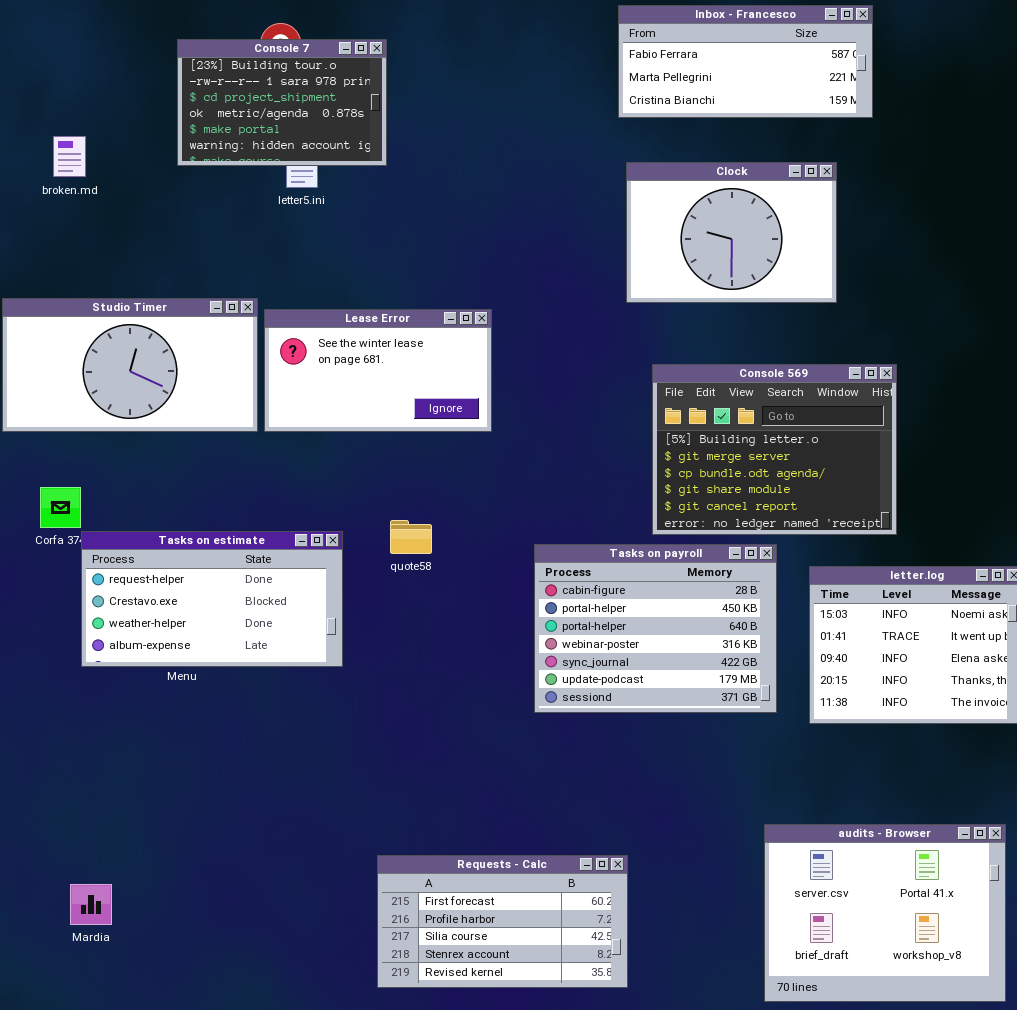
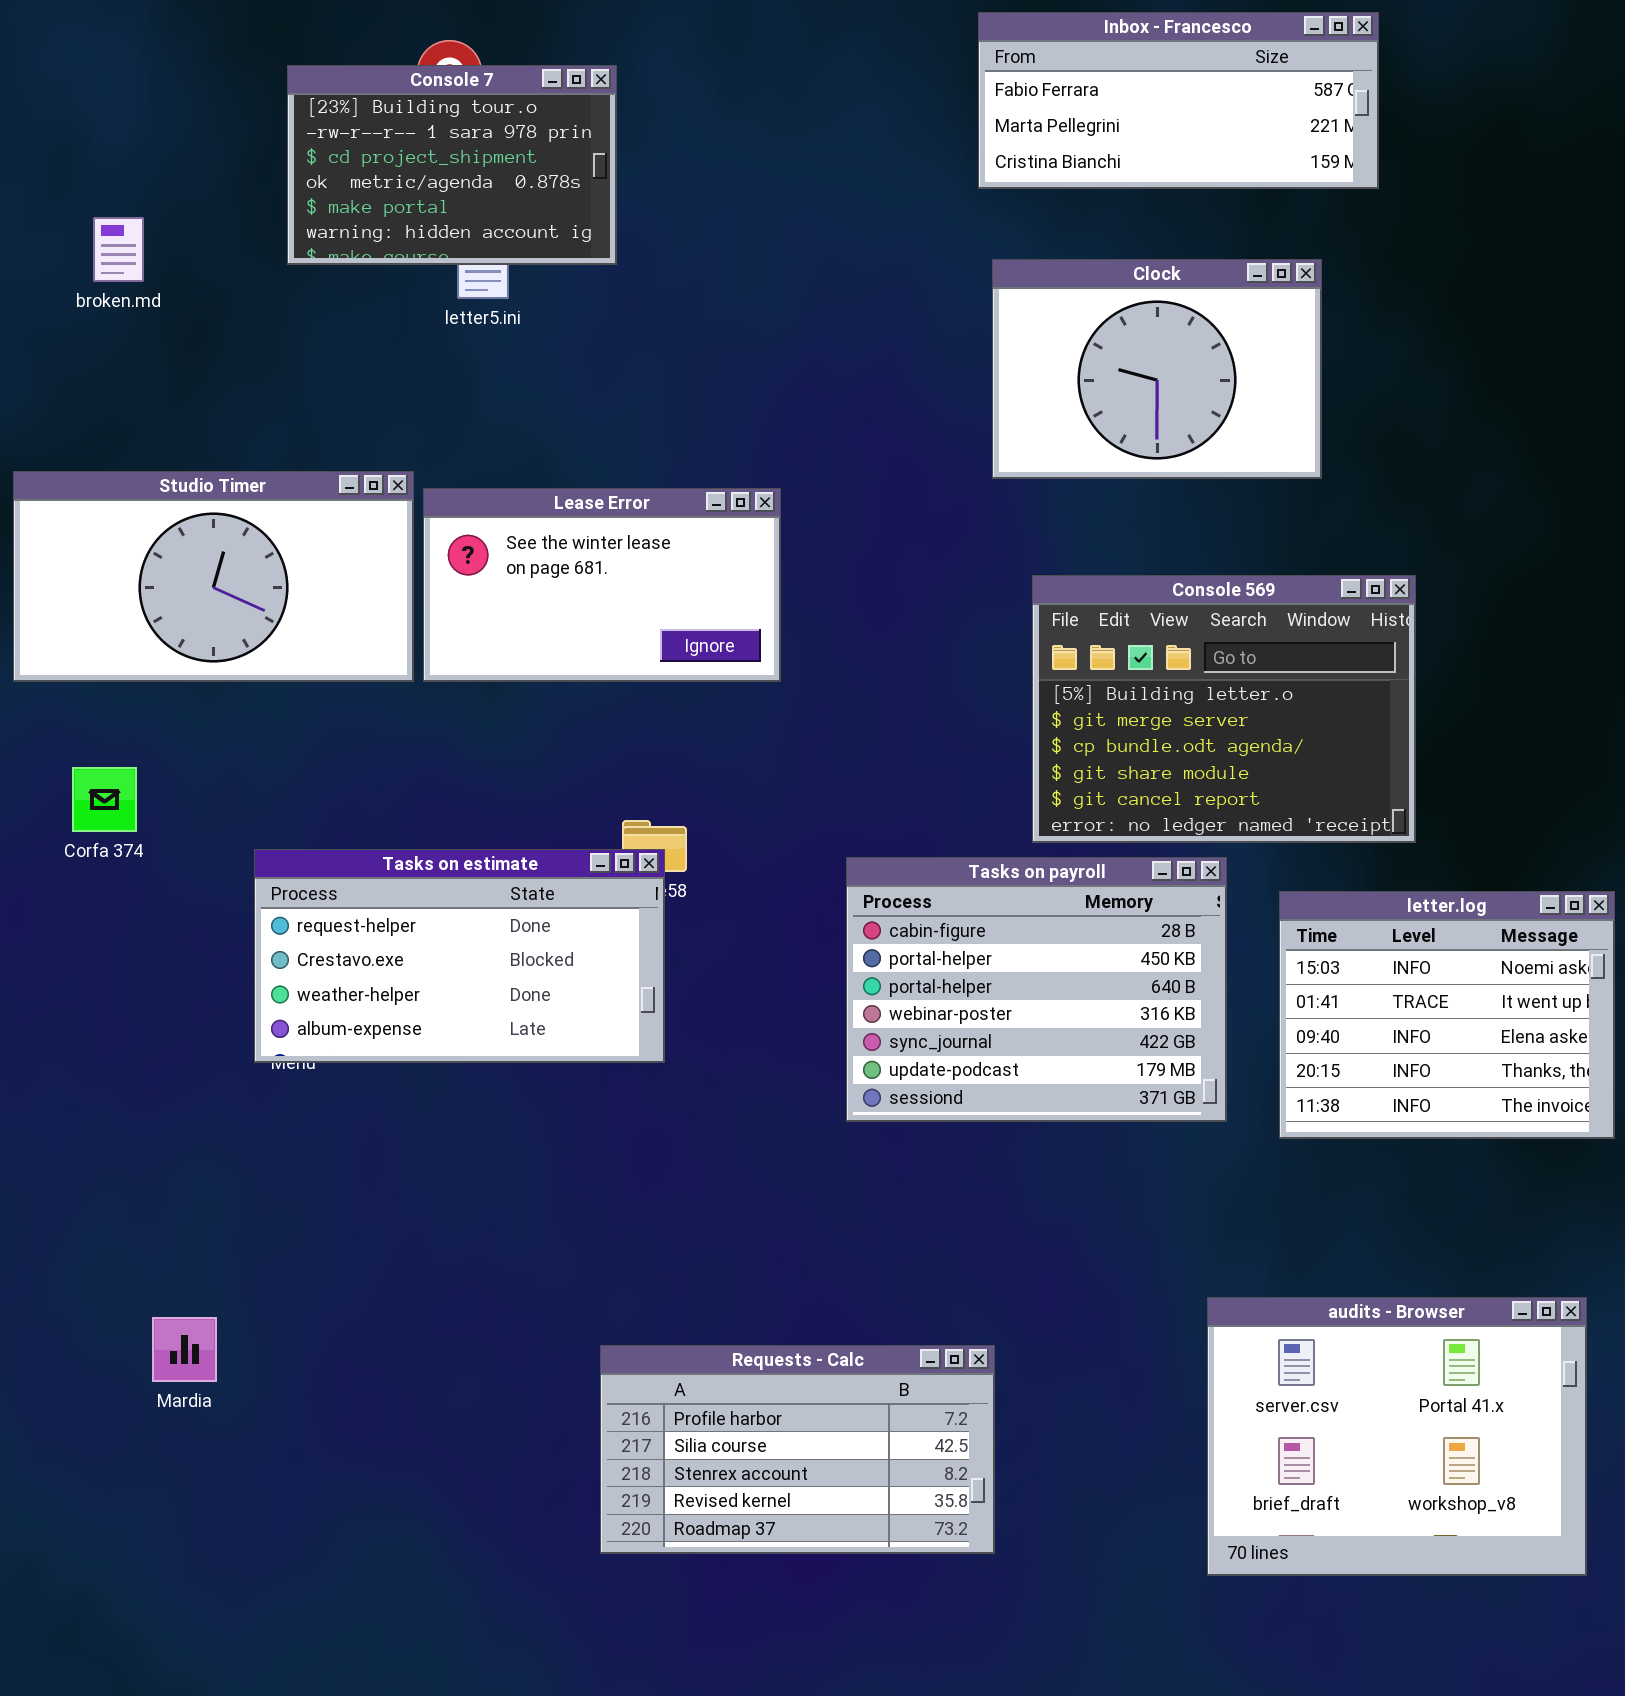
Tasks on estimate: [81,531,343,667] -> [254,849,665,1063], moved
Requests - Calc: [377,855,628,988] -> [600,1345,995,1554], scrolled down 1 row
Mardia: [70,884,112,925] -> [152,1317,217,1382], moved

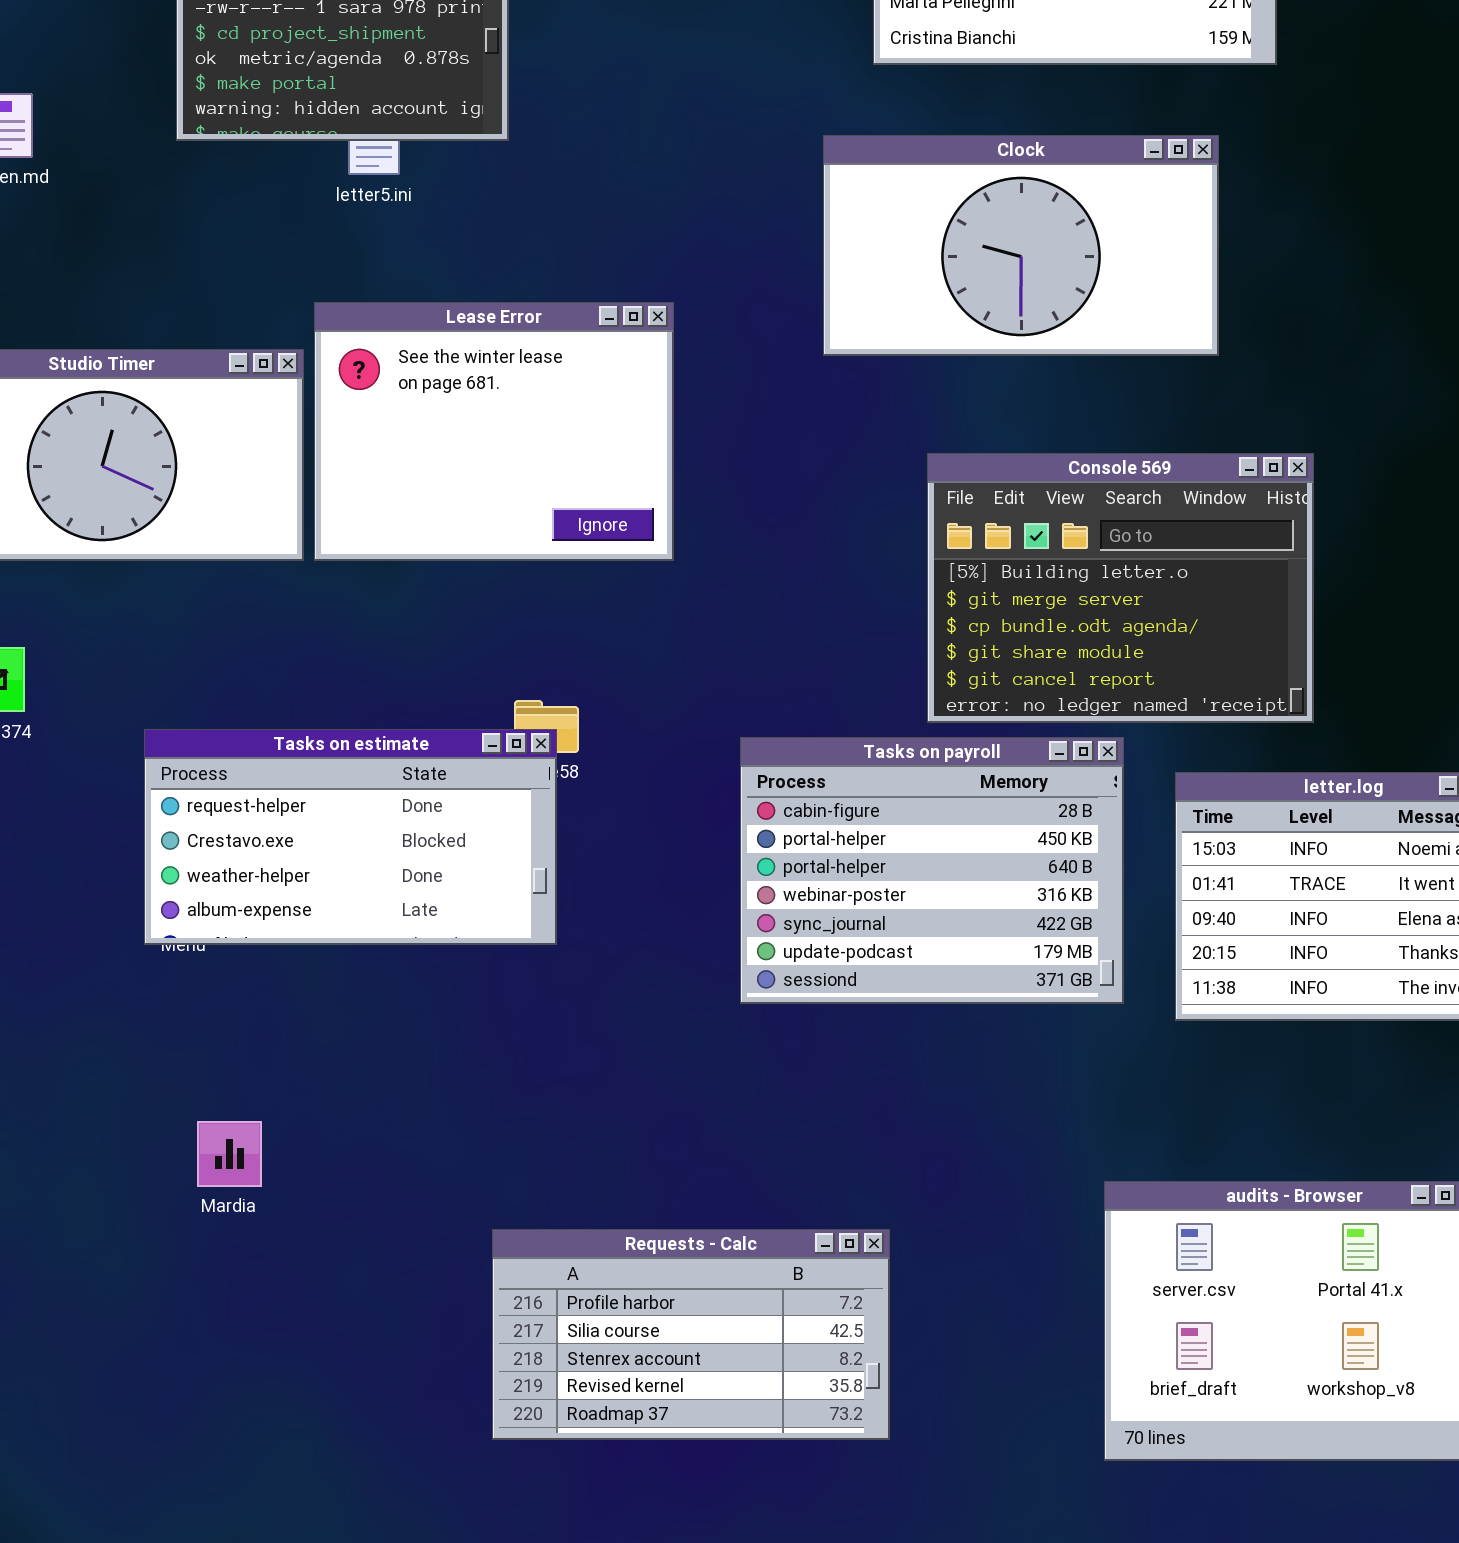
Clock: [992,259,1322,479] -> [823,135,1219,356], resized
Lease Error: [423,488,781,682] -> [314,302,674,561], resized
Mardia: [152,1317,217,1382] -> [197,1121,262,1187], moved

